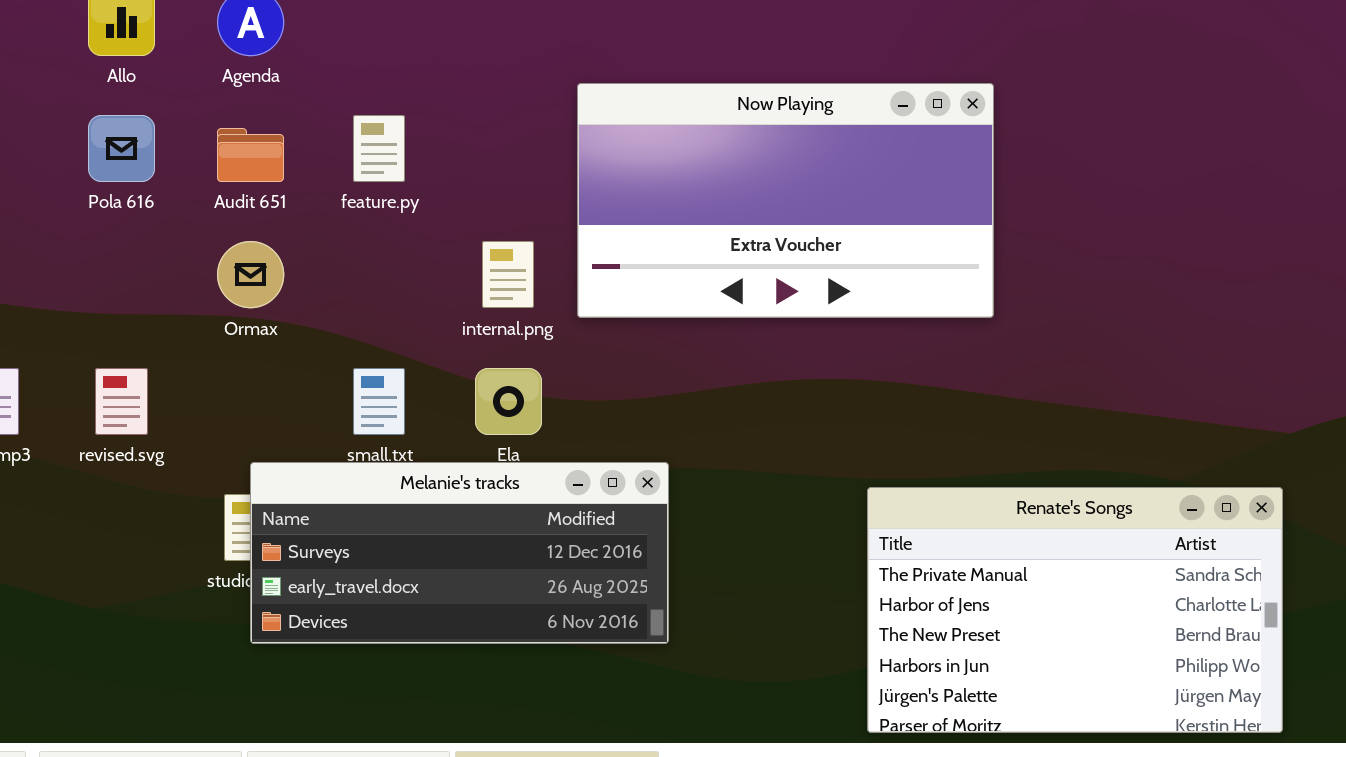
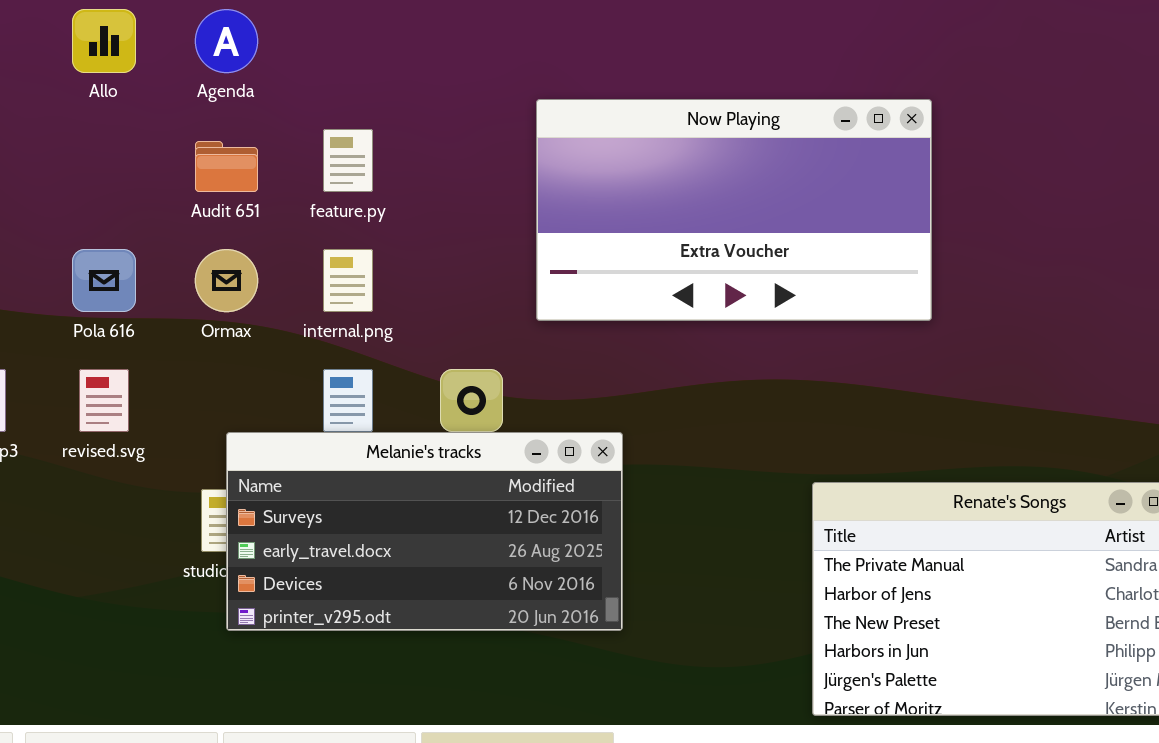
Pola 616: [88,115,155,182] -> [72,249,136,312], moved
internal.png: [482,241,534,308] -> [323,249,373,312], moved
Melanie's tracks: [250,462,669,644] -> [226,432,623,631], resized

